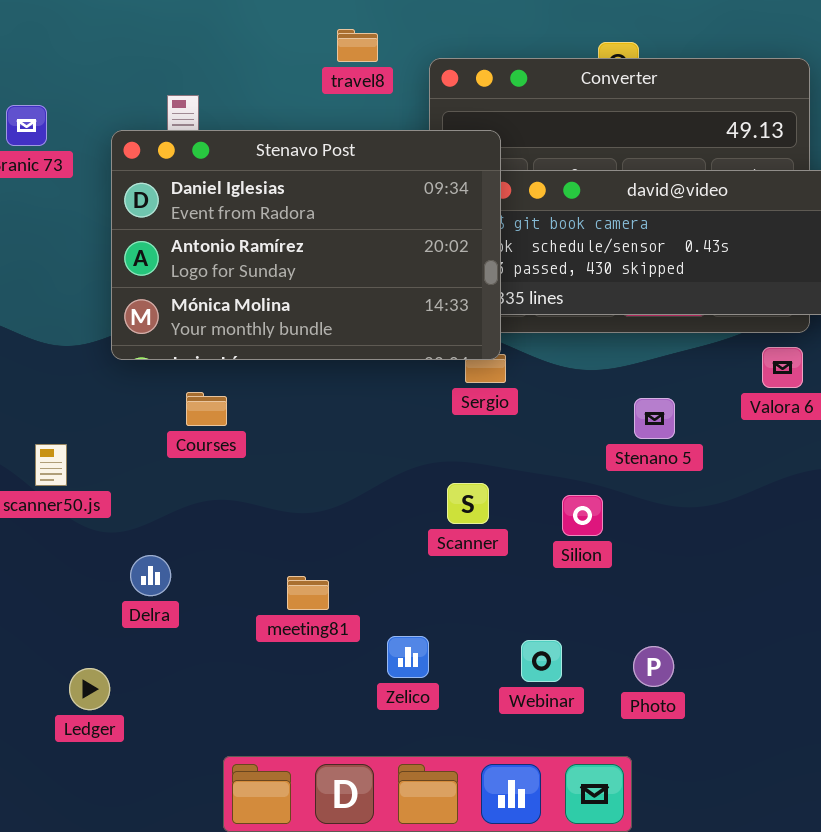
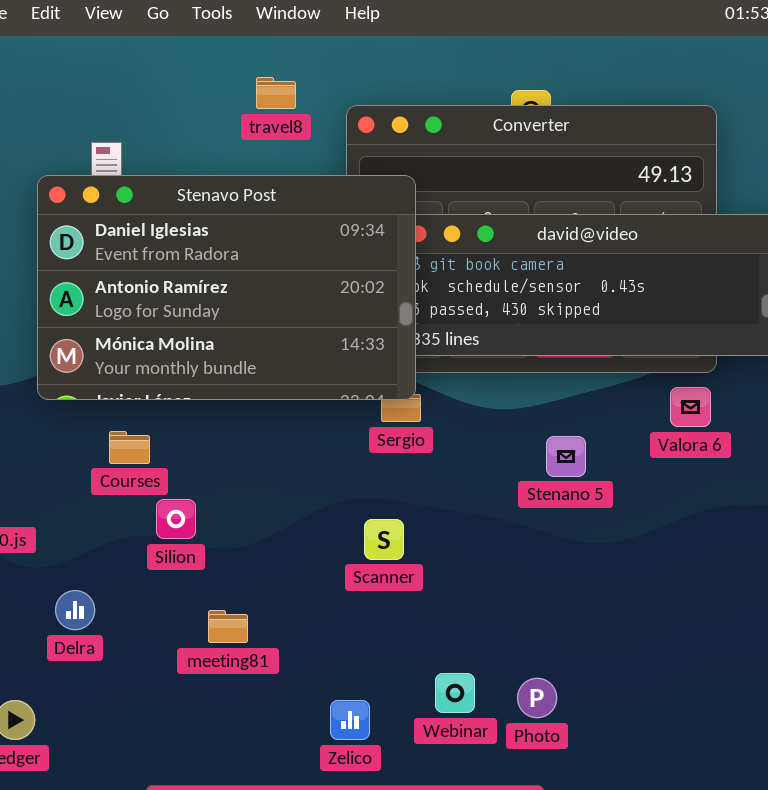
Silion: [562,495,603,536] -> [156,499,196,539], moved
Zelico: [387,636,429,678] -> [330,700,370,740], moved
Photo: [633,646,674,687] -> [517,678,557,718], moved

